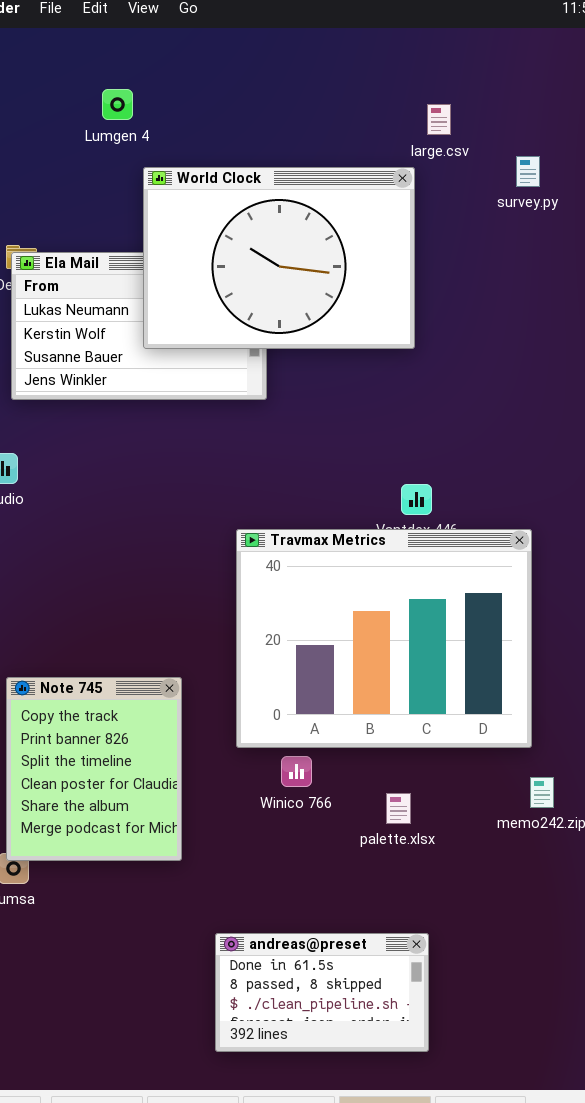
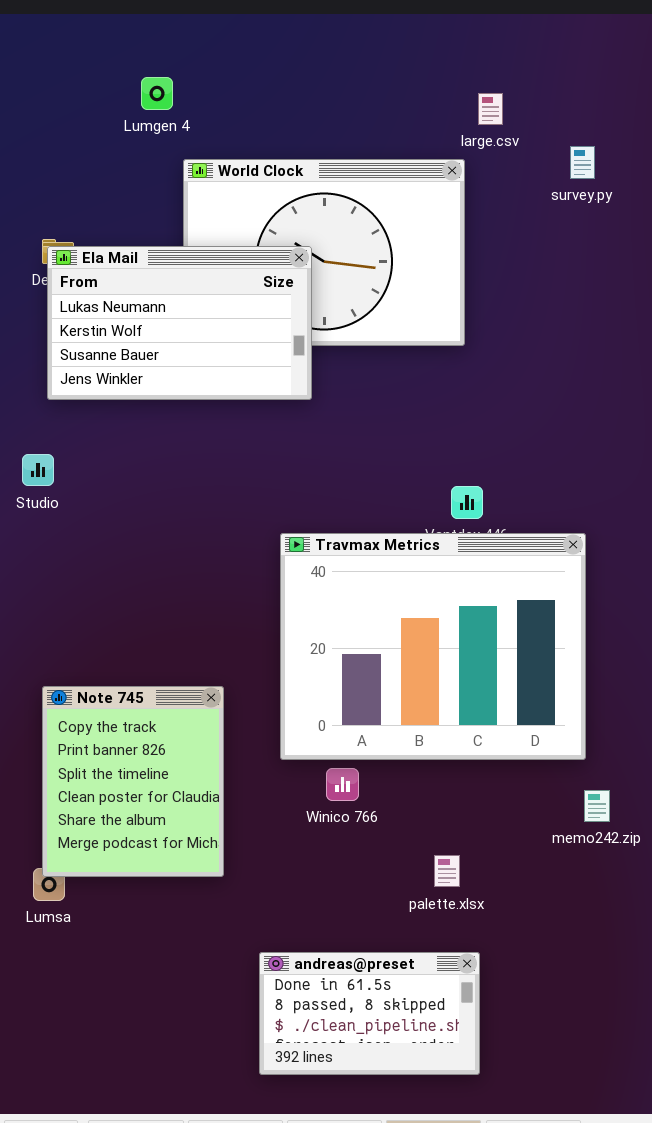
Ela Mail: [11,252,267,400] -> [47,246,312,400], raised
palette.xlsx: [386,793,411,824] -> [434,855,460,887], moved

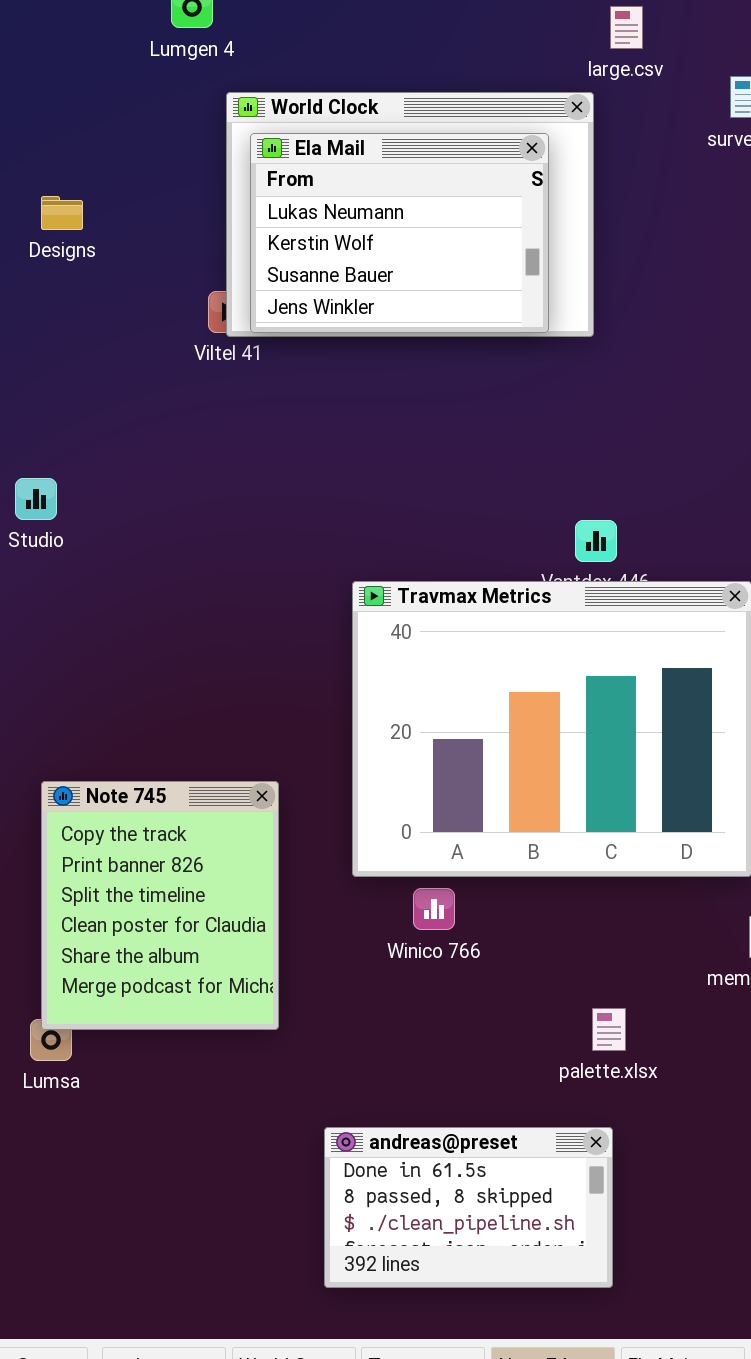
Ela Mail: [47,246,312,400] -> [250,133,549,333], moved, resized
palette.xlsx: [434,855,460,887] -> [592,1008,626,1051], moved

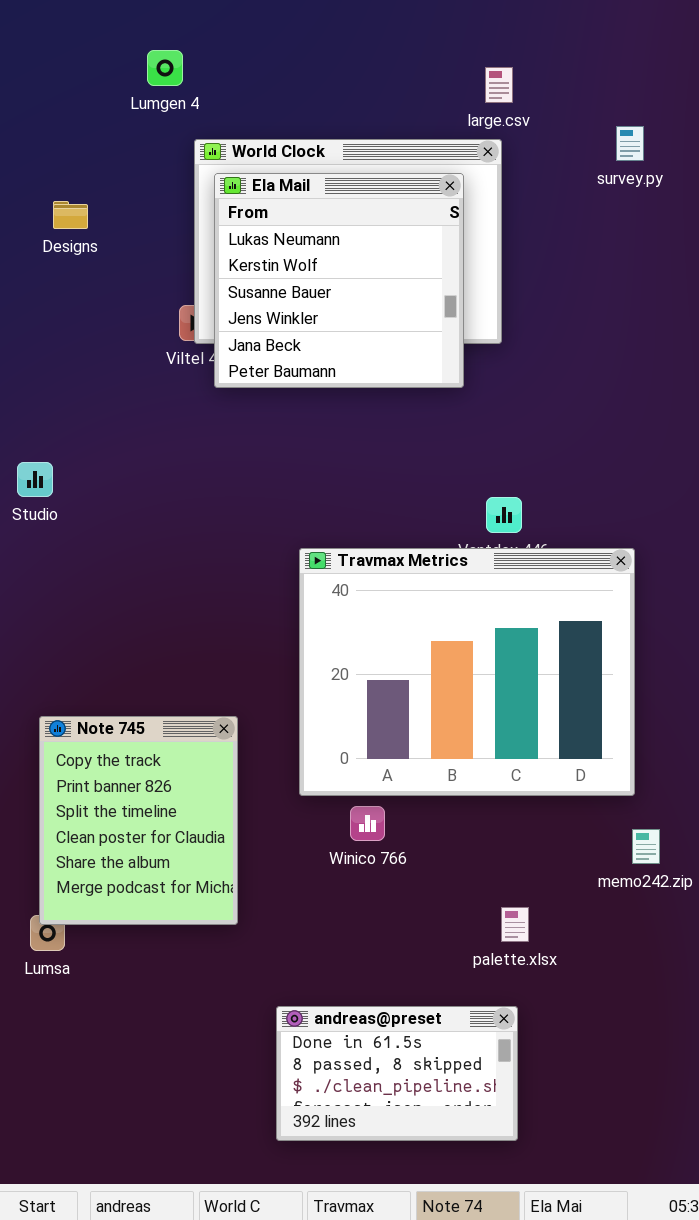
large.csv: [610,6,643,49] -> [485,67,513,103], moved
Ela Mail: [250,133,549,333] -> [214,173,464,388], resized
Designs: [41,196,83,230] -> [53,201,88,229], moved

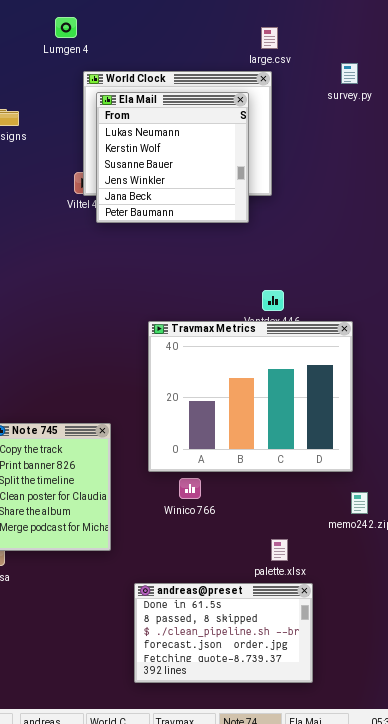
andreas@preset: [276,1006,518,1141] -> [134,583,313,683], resized

